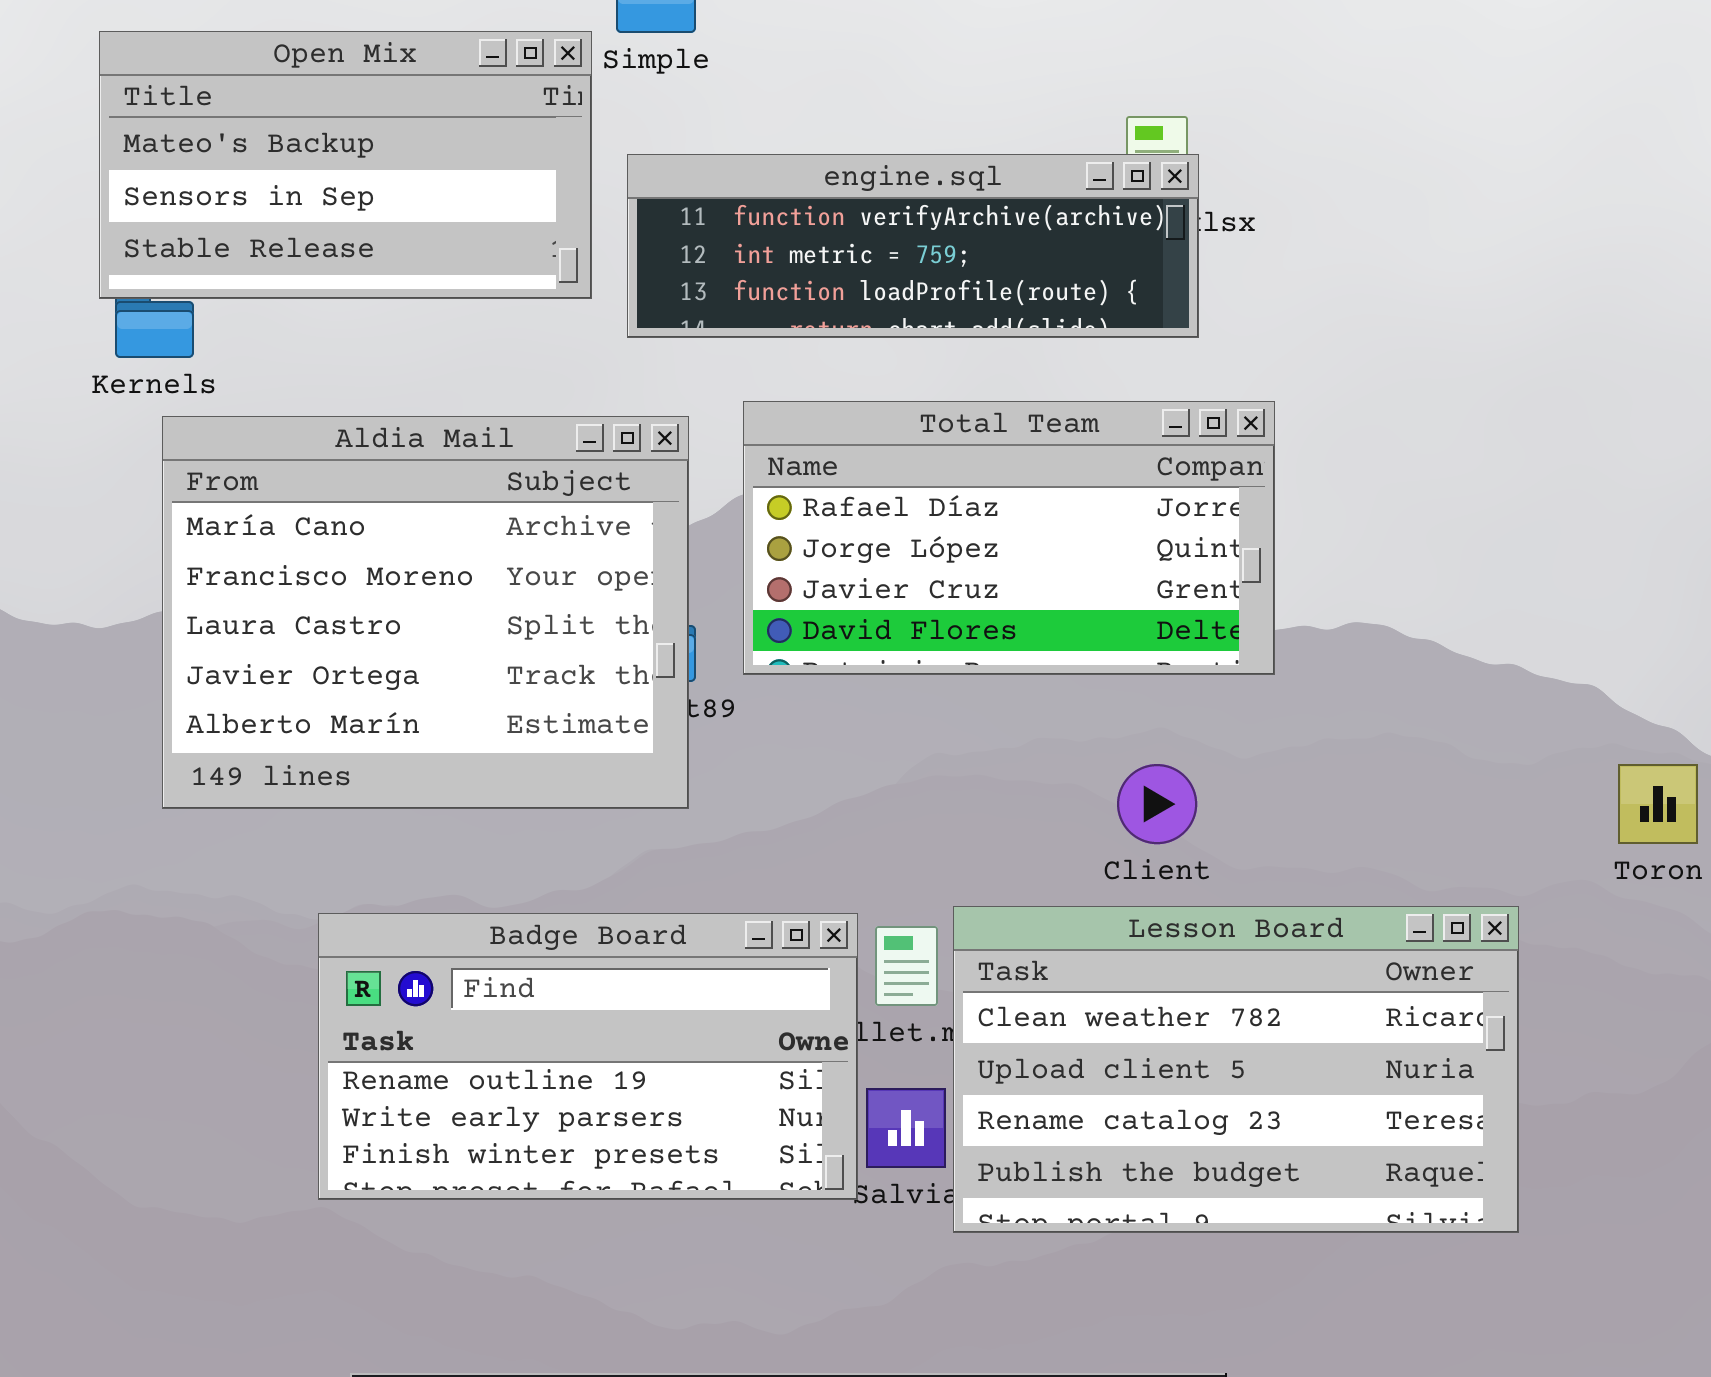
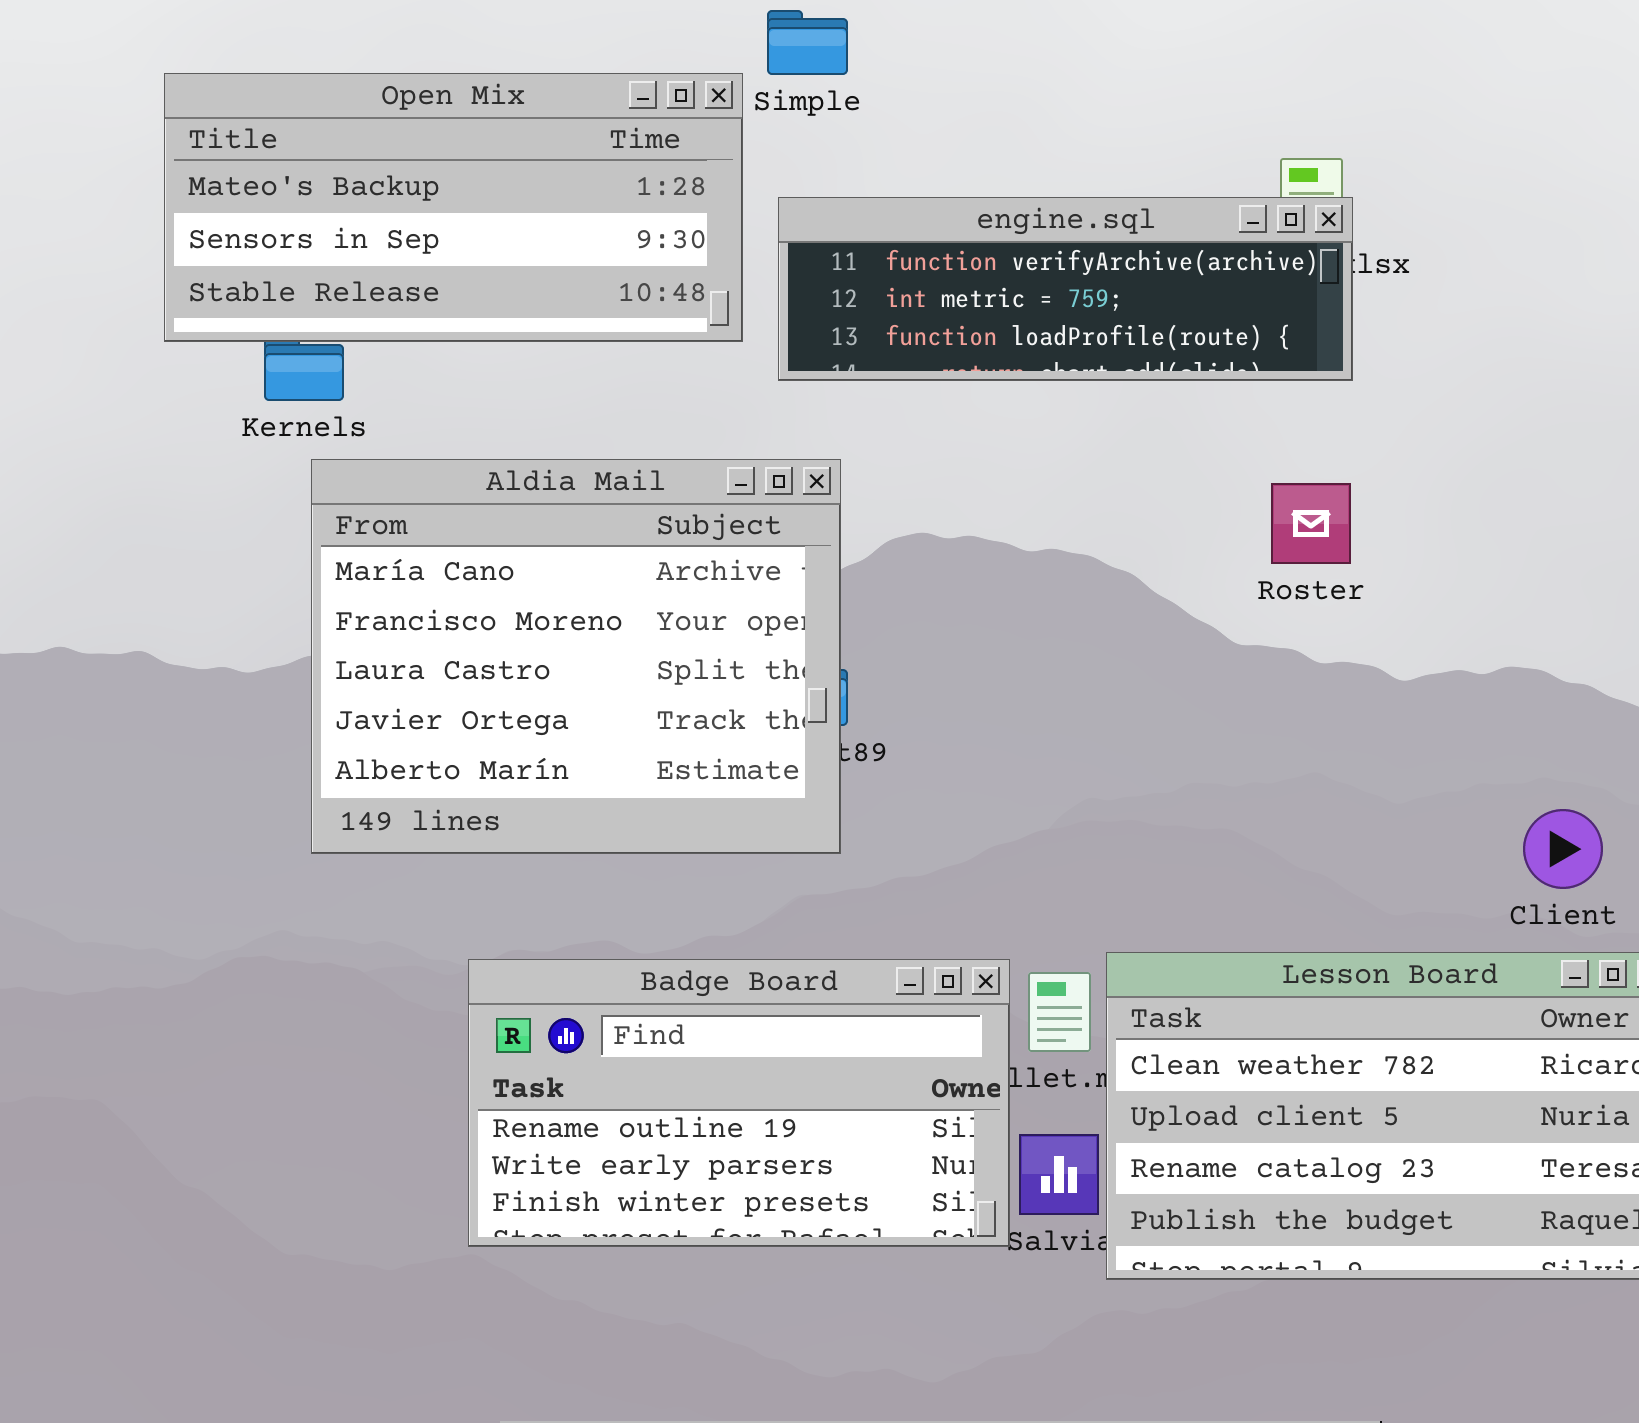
Open Mix: [99,31,592,299] -> [164,73,743,342], resized
Total Team: [743,401,1275,675] -> none, closed
Client: [1117,764,1197,844] -> [1523,809,1603,889], moved

